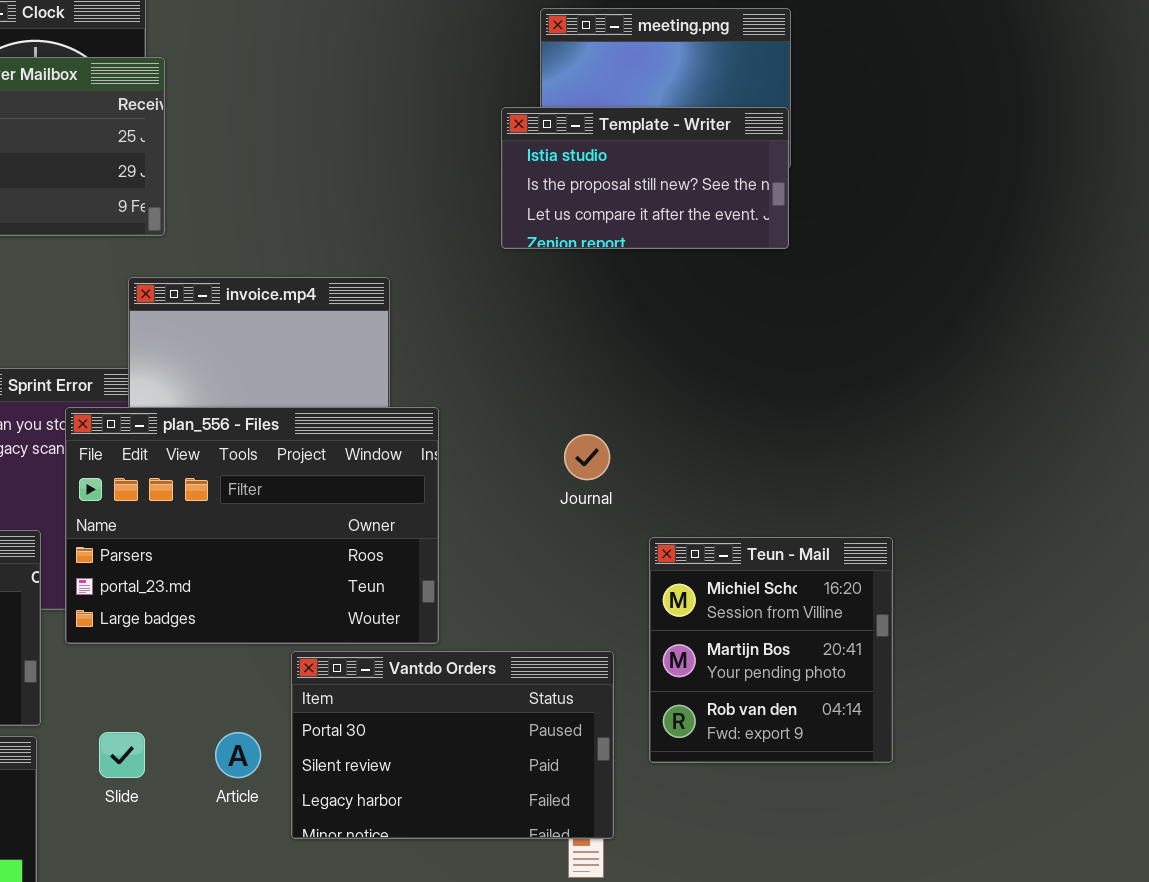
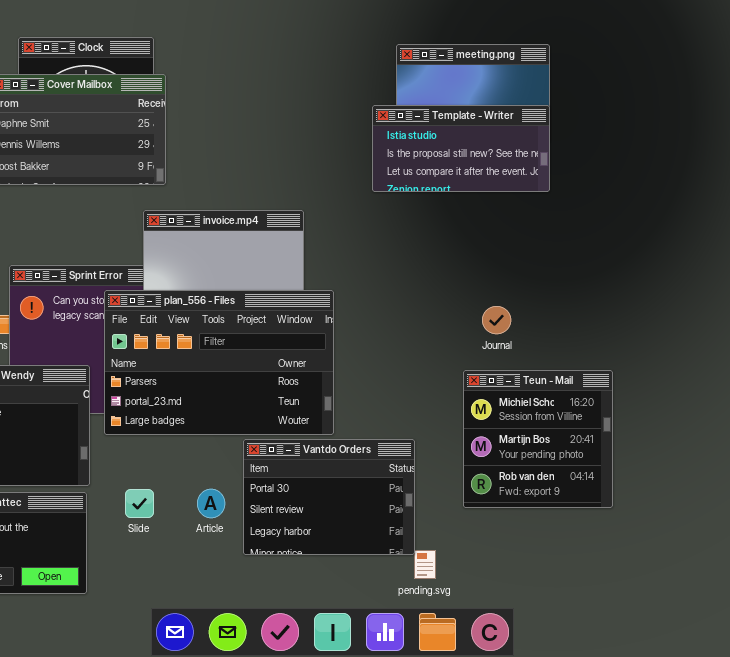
Journal: [564,434,610,480] -> [482,306,511,334], moved
Vantdo Orders: [291,651,614,839] -> [243,439,415,555], resized

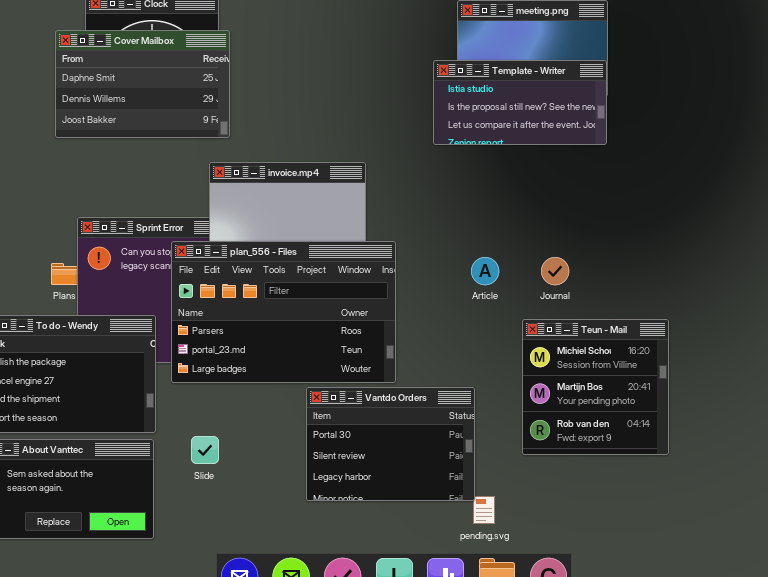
Article: [197,489,225,518] -> [471,257,499,285], moved

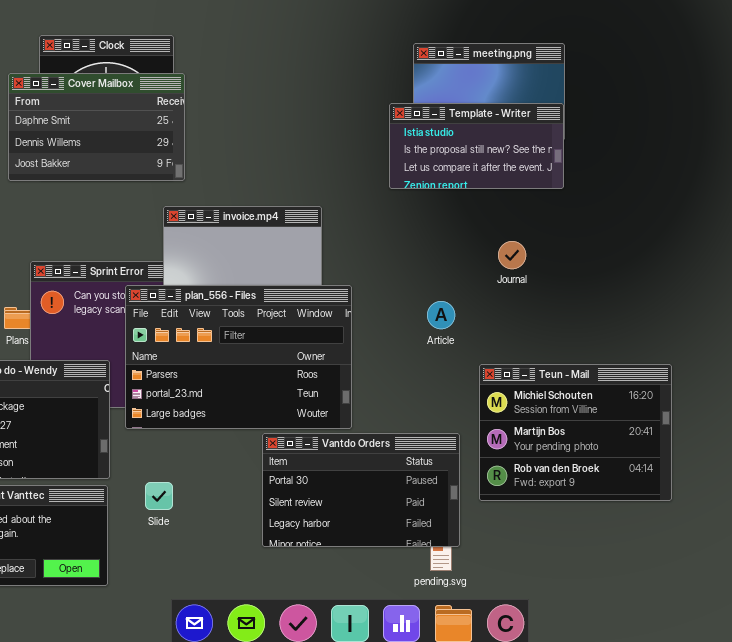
Journal: [541,257,569,285] -> [498,241,526,269], moved
Teun - Mail: [522,319,669,455] -> [479,364,672,501], resized
Vantdo Orders: [306,387,475,501] -> [262,433,460,547], resized

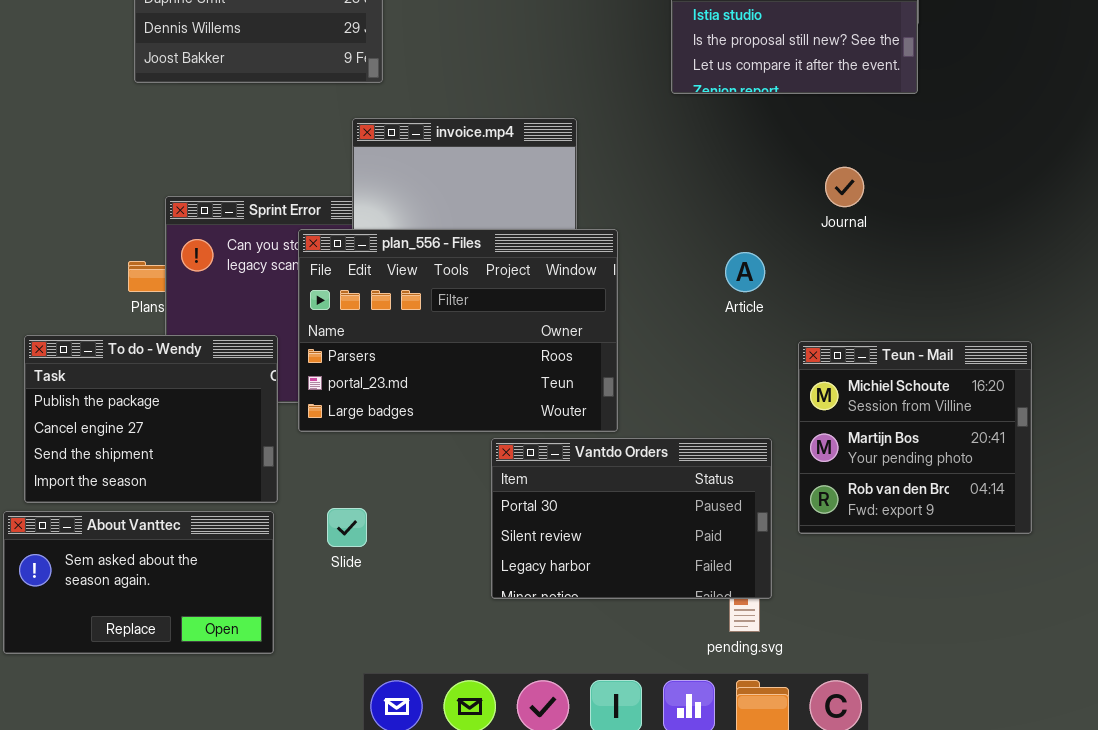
Teun - Mail: [479,364,672,501] -> [798,341,1032,534], resized

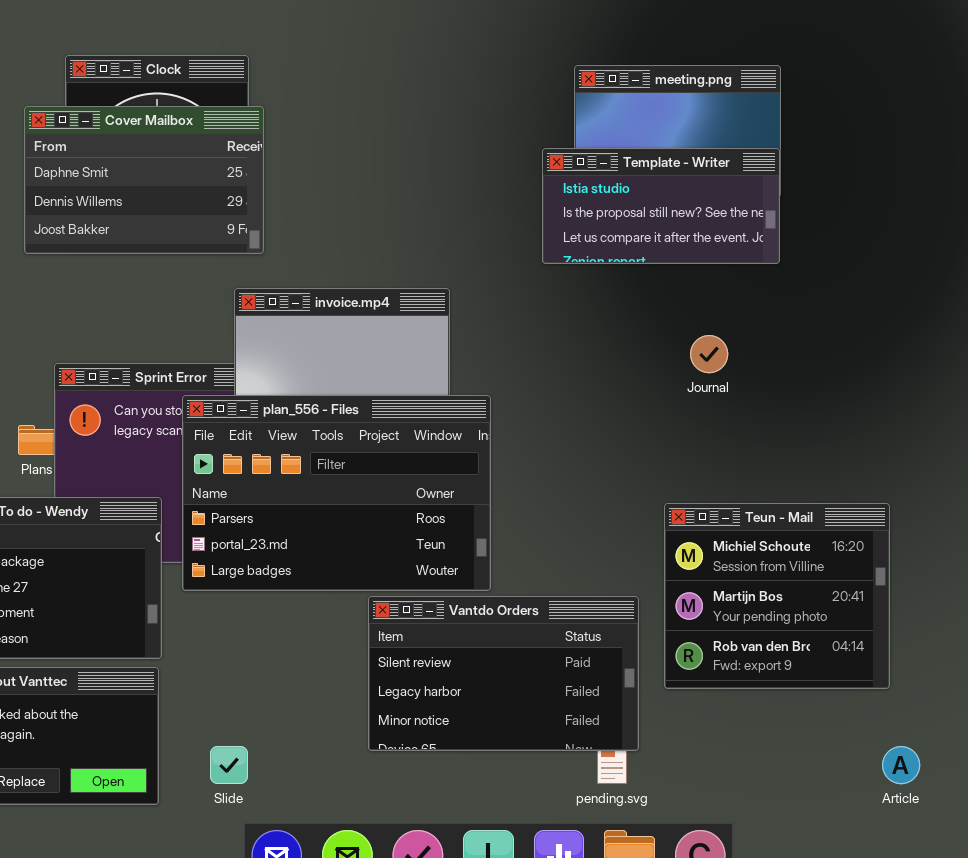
Article: [725,252,765,292] -> [882,746,920,784], moved
Vantdo Orders: [491,438,772,599] -> [368,596,639,751], scrolled down 1 row
Slide: [327,508,367,547] -> [210,746,248,784], moved

